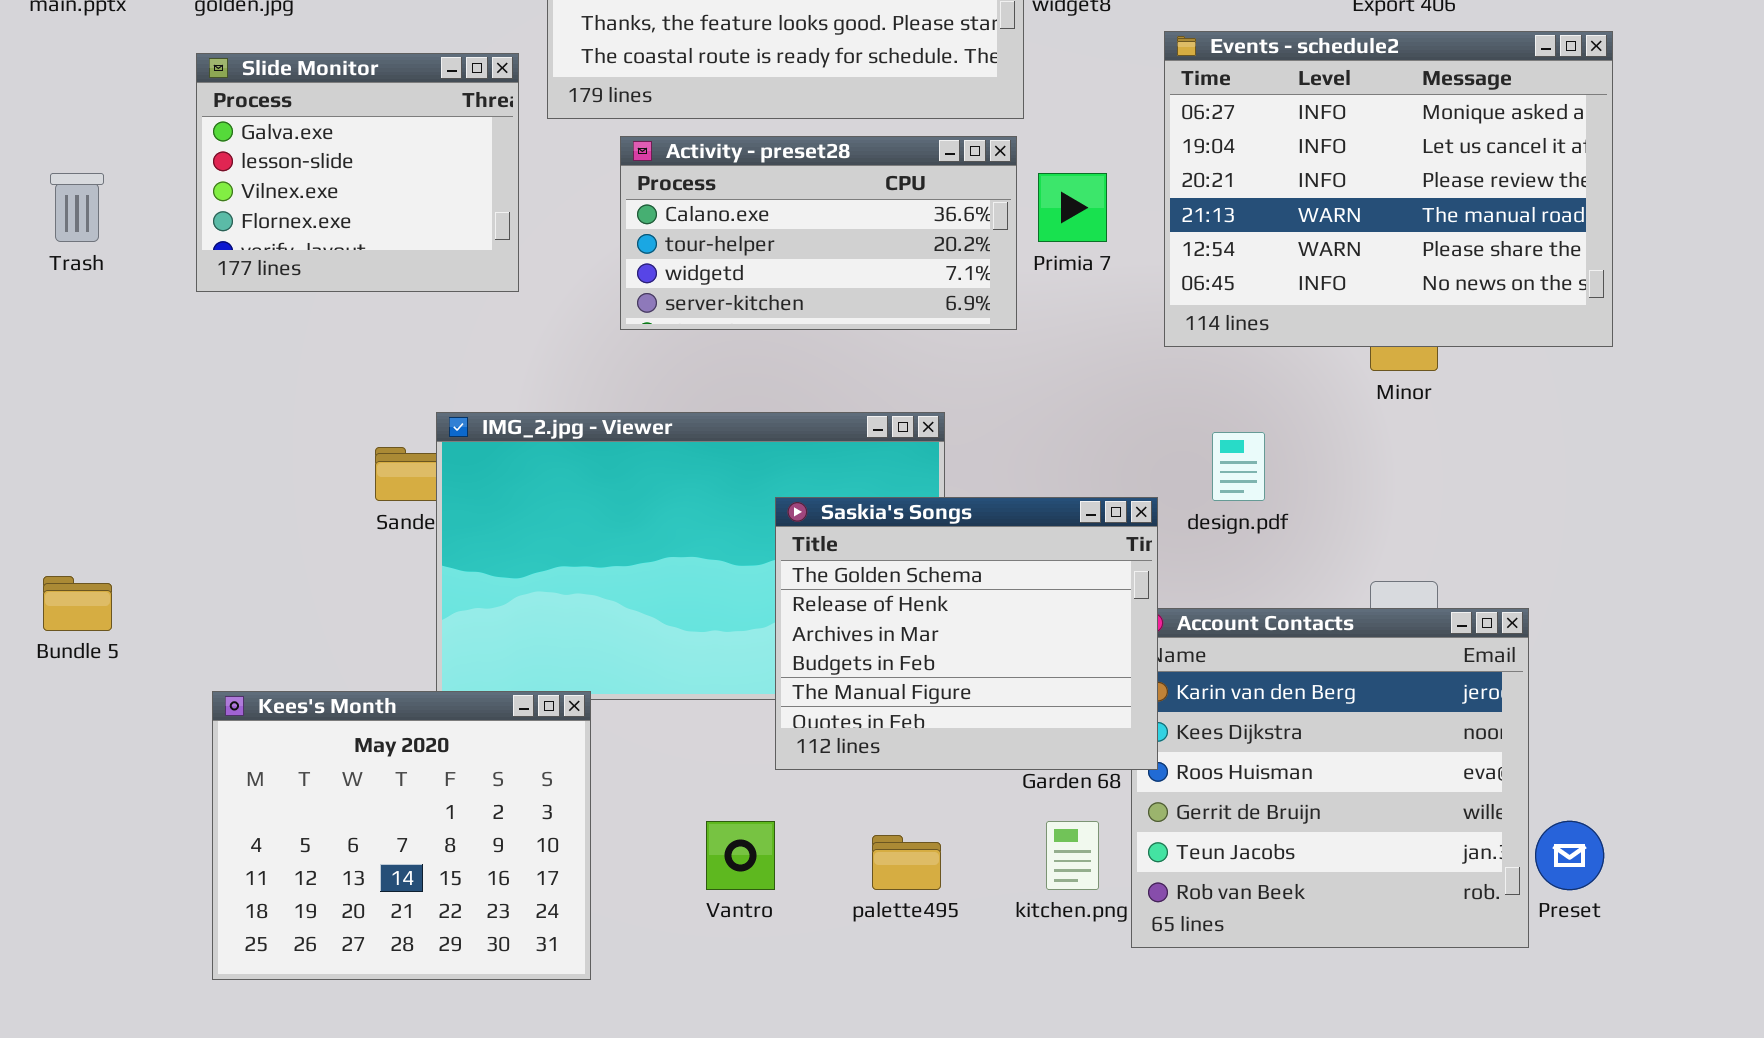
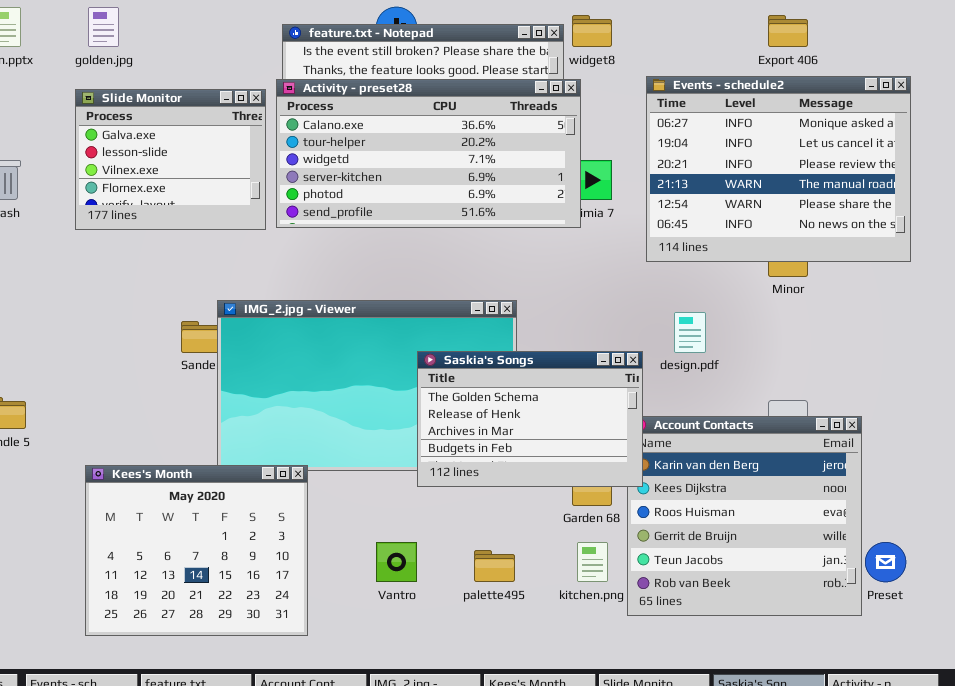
Activity - preset28: [620,136,1017,330] -> [276,79,581,228], moved, resized
Saskia's Songs: [775,497,1158,770] -> [417,351,643,487], resized

